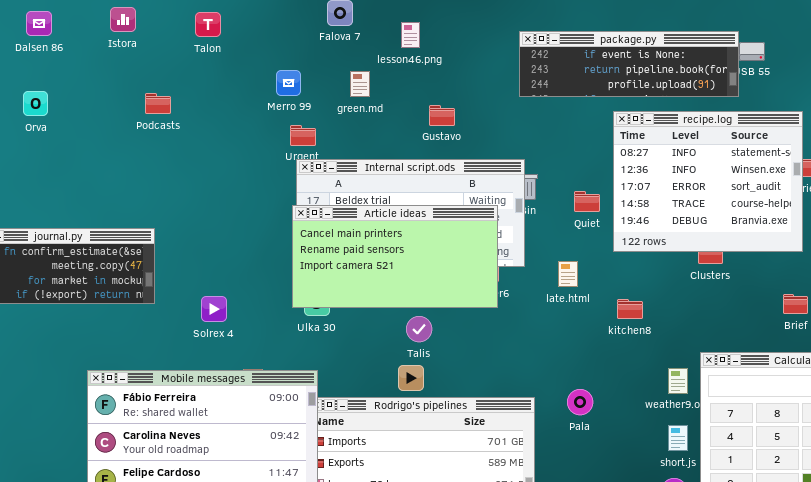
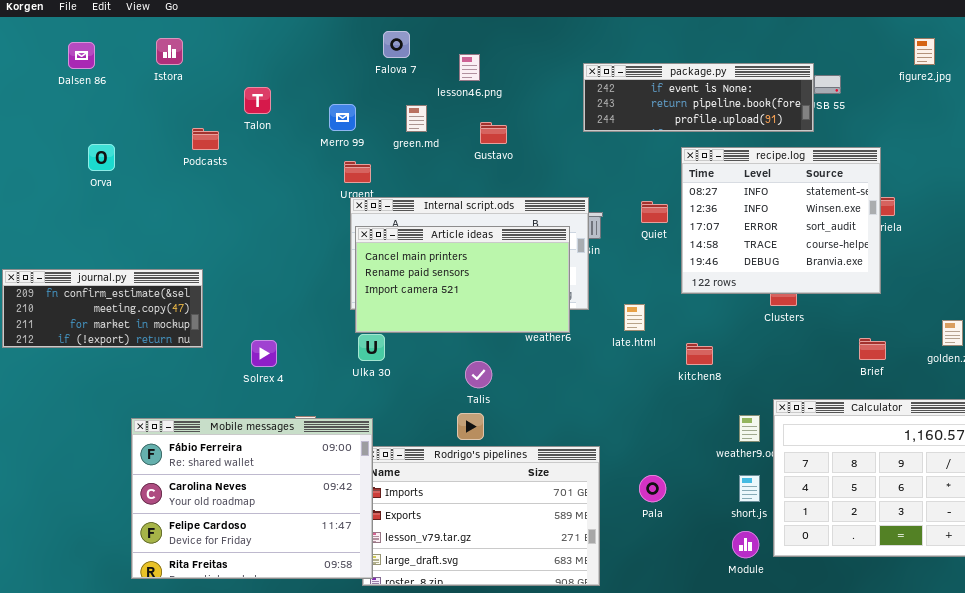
Talon: [195,12,221,37] -> [244,87,271,114], moved
Orva: [23,91,48,116] -> [88,144,115,171], moved
Gustavo: [429,105,455,126] -> [480,122,507,144], moved
Quiet: [574,191,600,212] -> [641,201,668,223], moved
Article ideas: [292,205,498,308] -> [355,226,570,333], moved
Pala: [567,389,593,415] -> [639,475,666,502], moved

